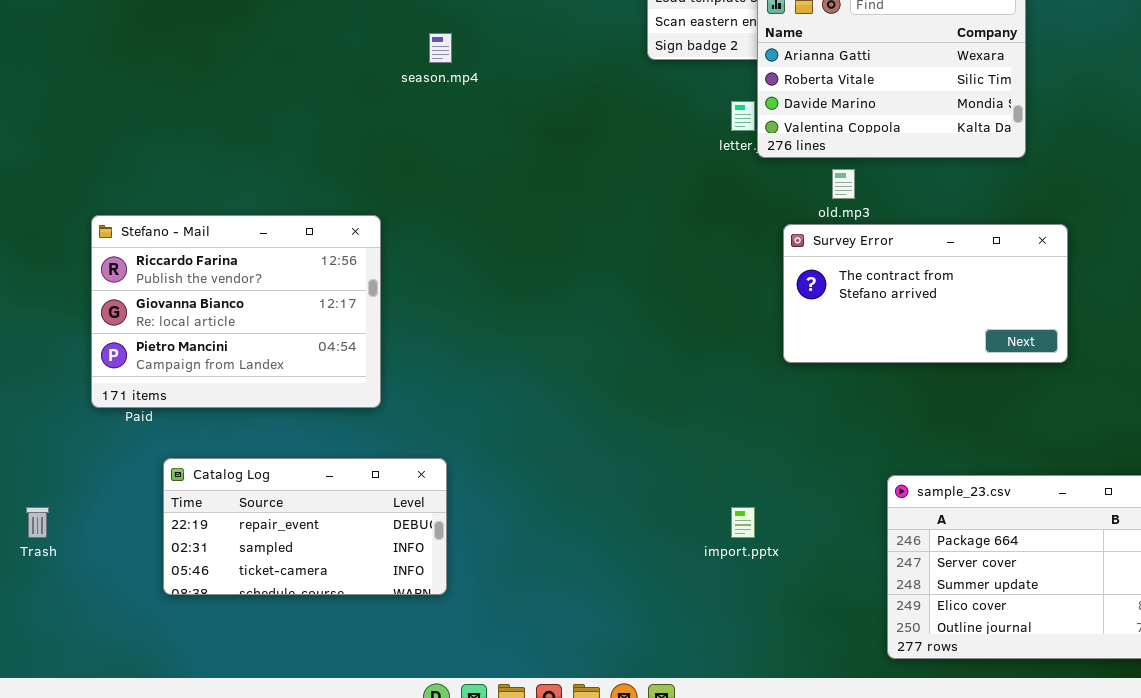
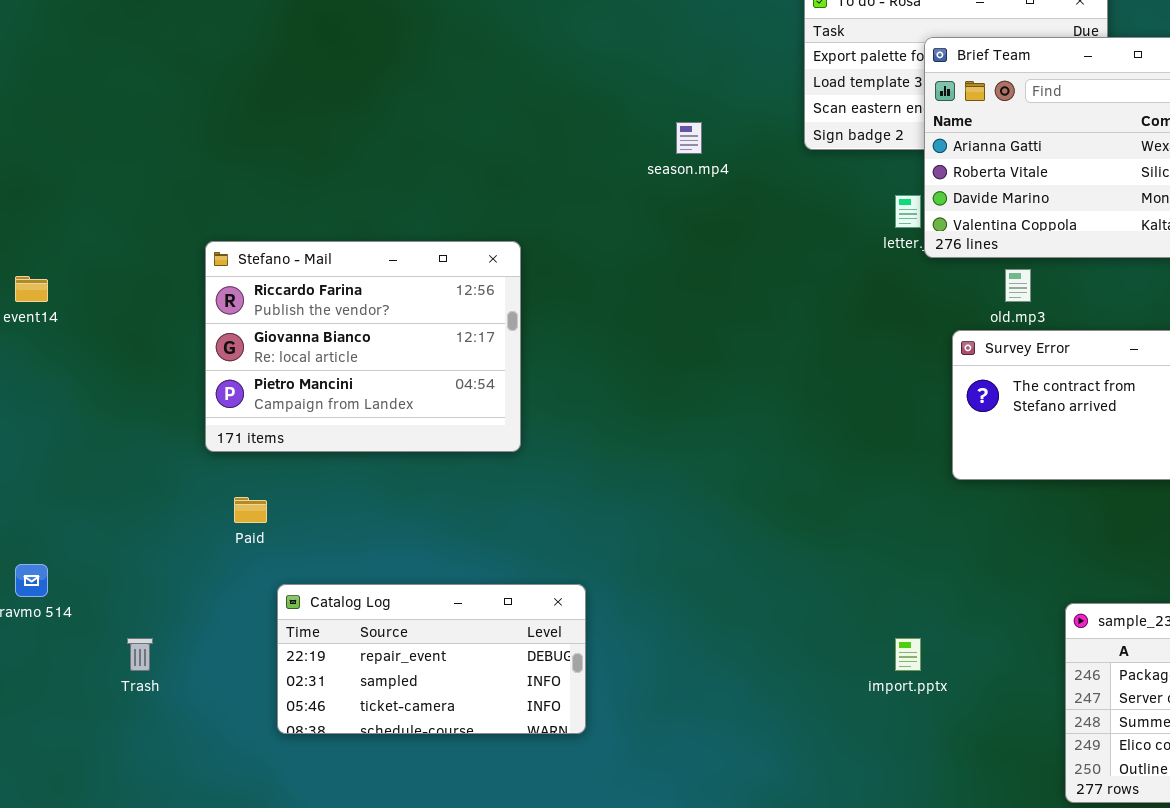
season.mp4: [429,33,452,63] -> [676,122,702,154], moved
Stefano - Mail: [91,215,381,408] -> [205,241,521,452], moved

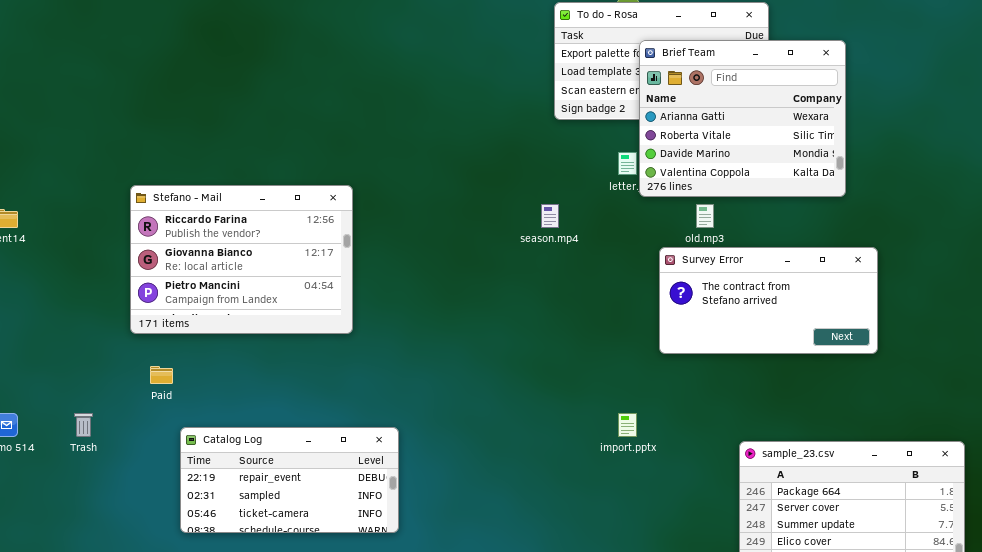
season.mp4: [676,122,702,154] -> [541,204,559,228], moved
Trash: [127,638,153,671] -> [74,413,93,437], moved
import.pptx: [895,638,921,671] -> [618,413,637,437], moved

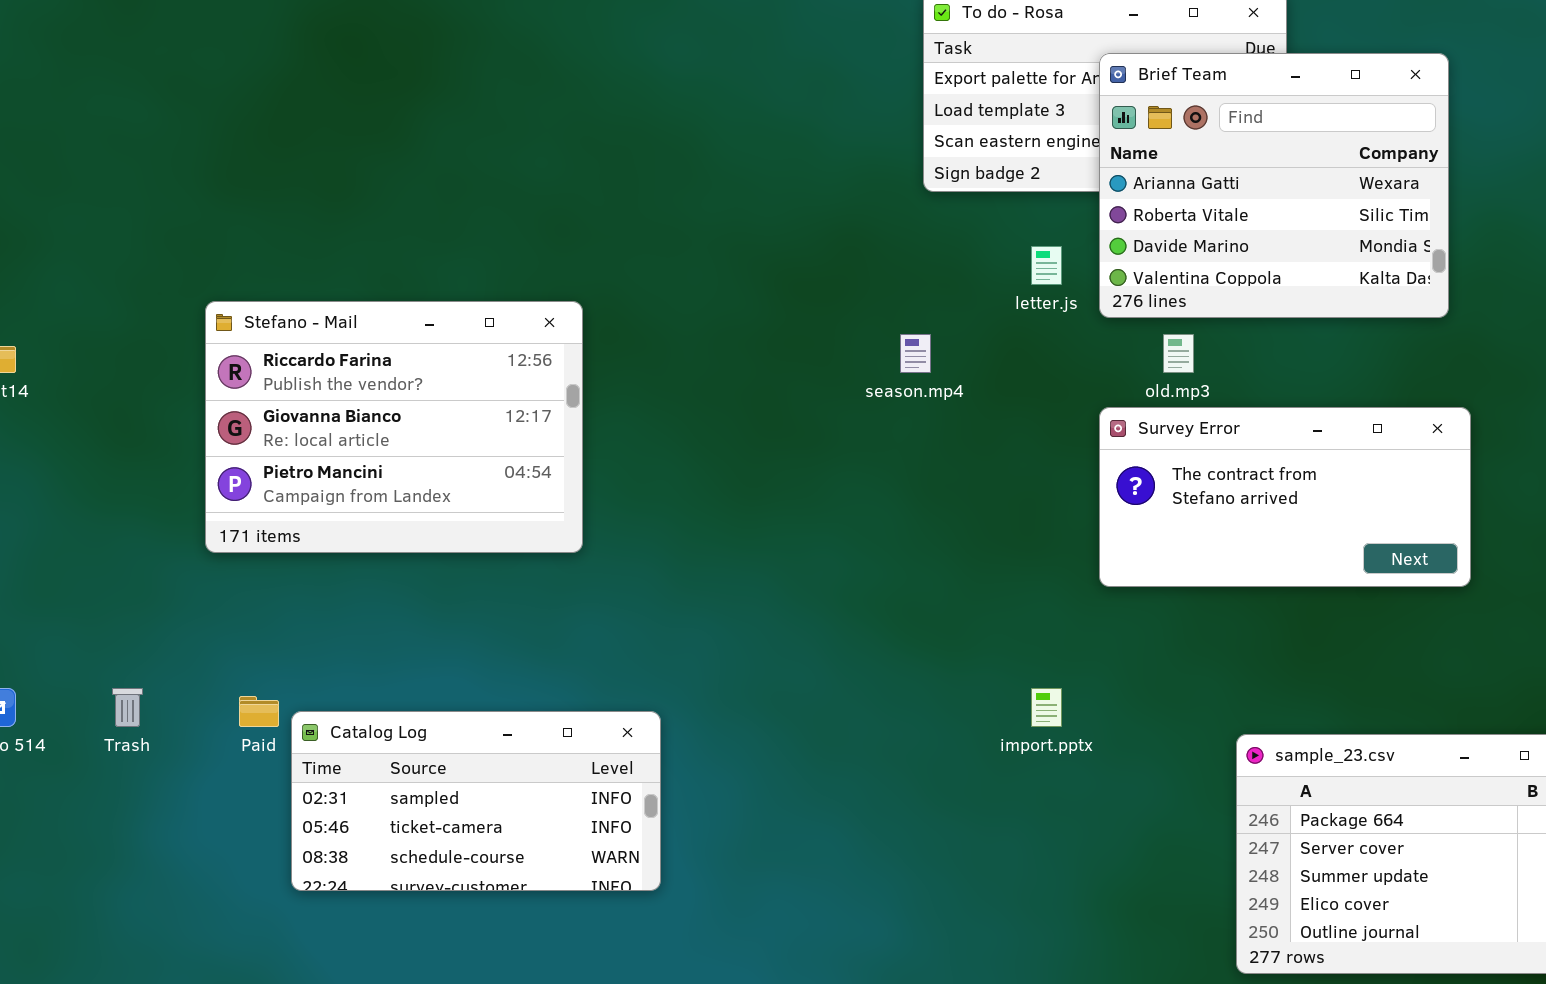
Brief Team: [639,40,846,197] -> [1099,53,1449,318], moved
Paid: [150,366,173,384] -> [239,696,279,727], moved
Catalog Log: [180,427,399,533] -> [291,711,661,891], scrolled down 1 row

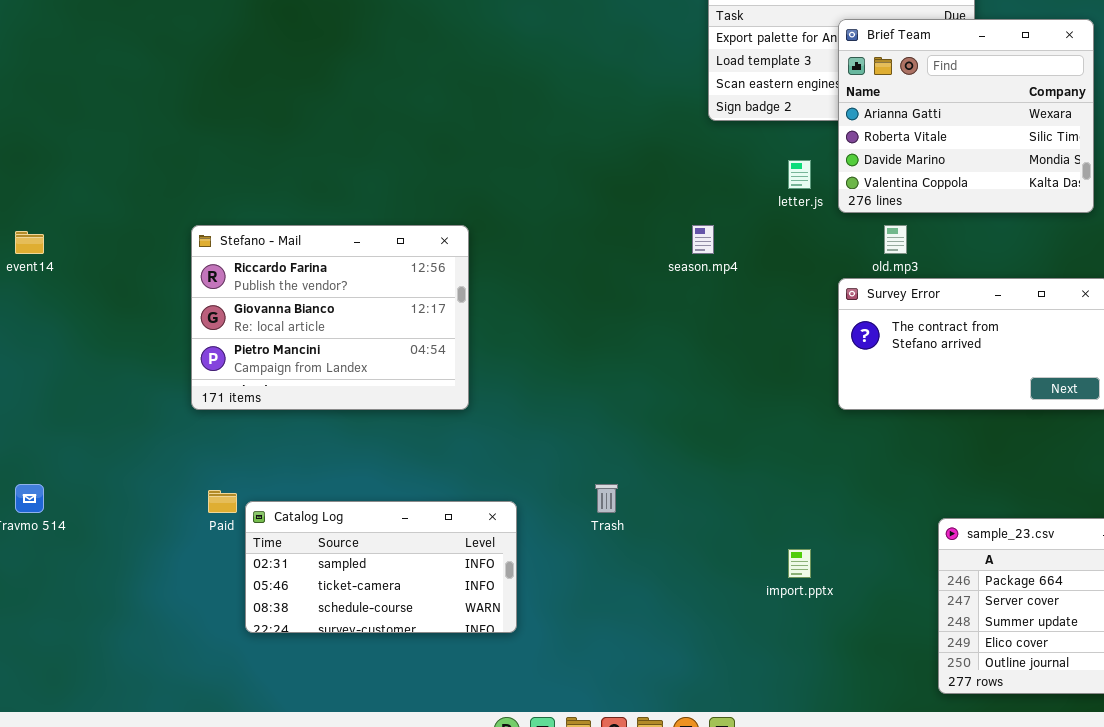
Stefano - Mail: [205,301,583,553] -> [191,225,469,410], moved
Trash: [112,688,143,727] -> [595,484,618,513], moved
import.pptx: [1031,688,1062,727] -> [788,549,811,578], moved

